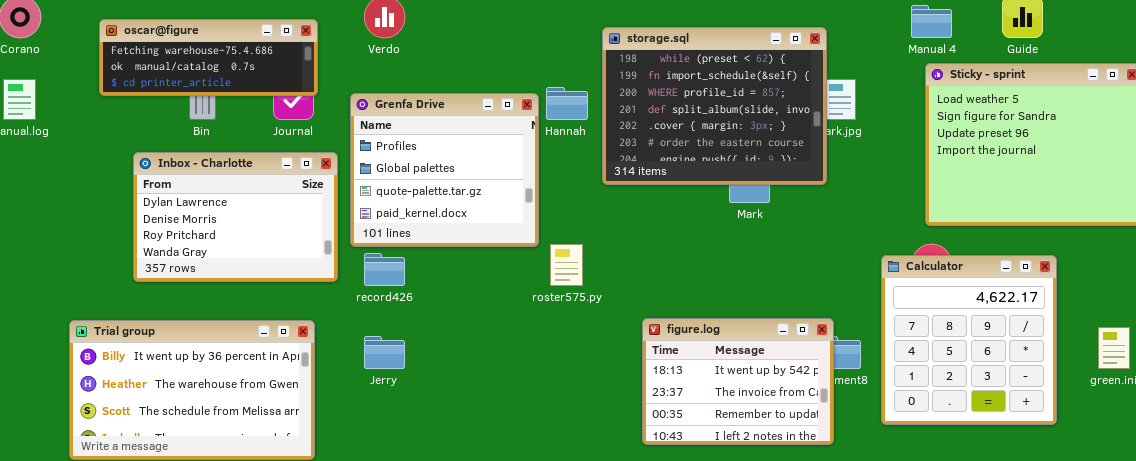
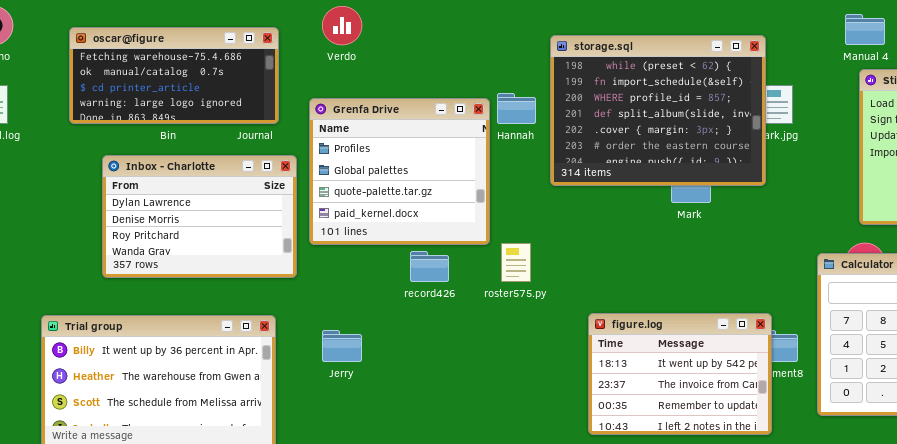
oscar@figure: [99,19,318,96] -> [69,27,279,124], resized
record426: [364,253,405,286] -> [410,251,449,282], moved

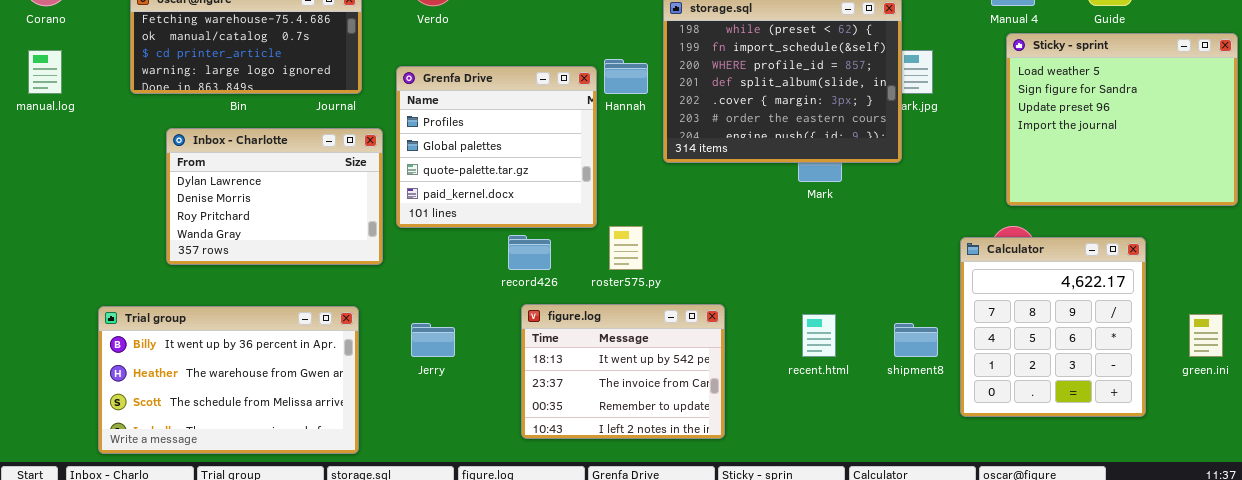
figure.log: [588,313,772,435] -> [521,304,725,439], moved

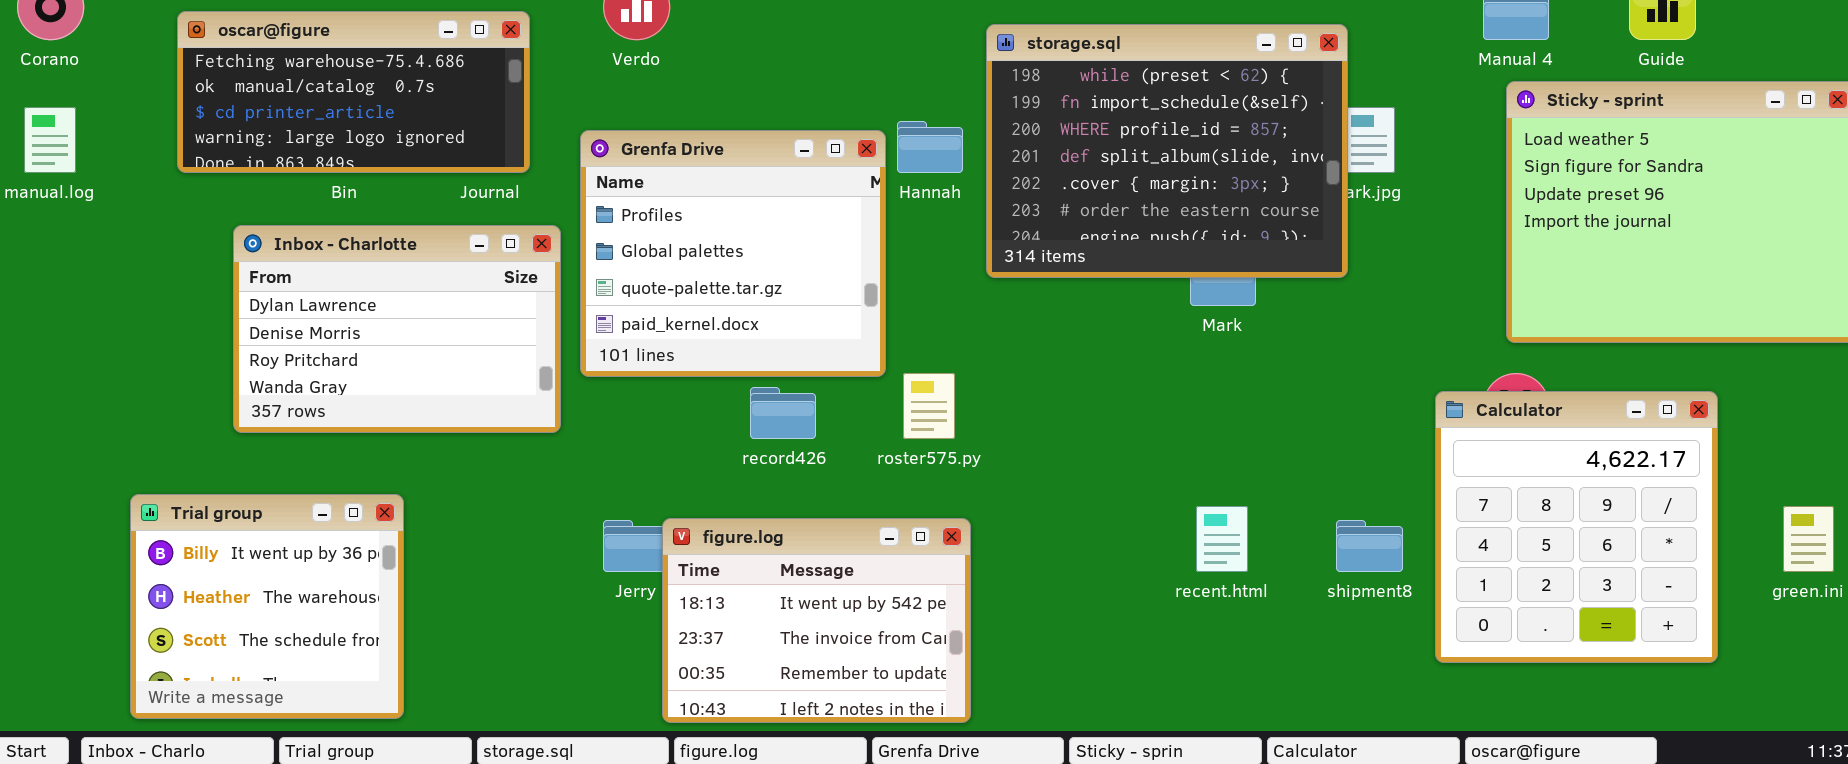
figure.log: [521,304,725,439] -> [662,518,971,723], moved
Trial group: [98,306,359,454] -> [130,494,404,719], resized

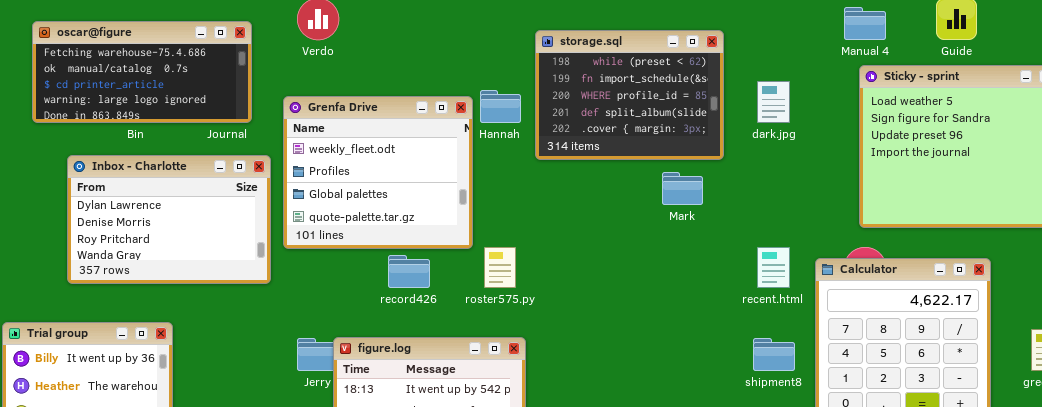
storage.sql: [986,24,1348,278] -> [535,30,724,160], resized
Grenfa Drive: [580,130,886,377] -> [283,96,473,249], scrolled up 1 row
recent.html: [1196,506,1248,572] -> [757,247,790,288], moved

